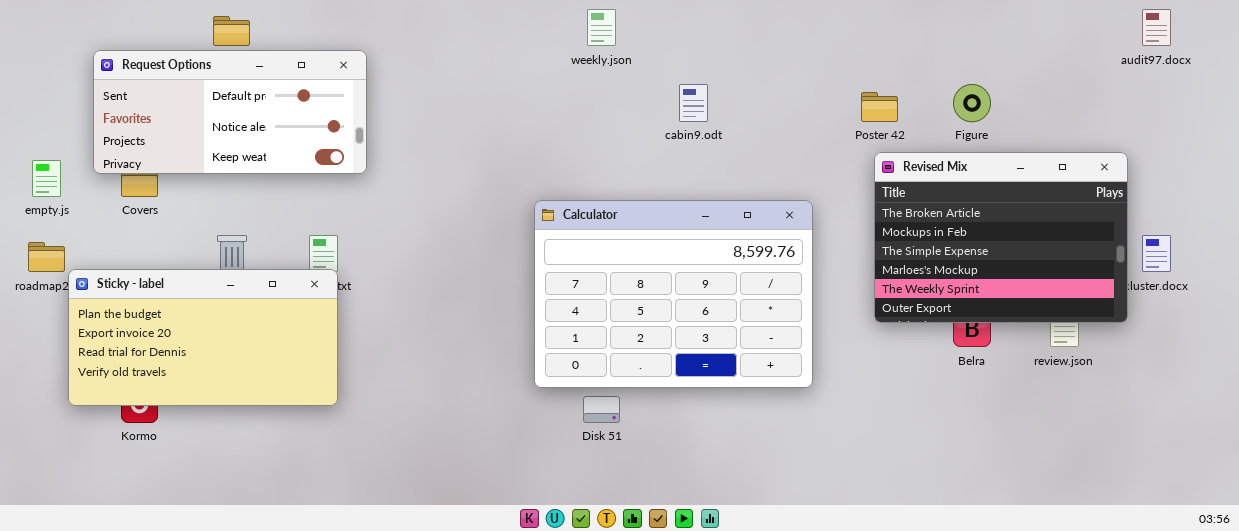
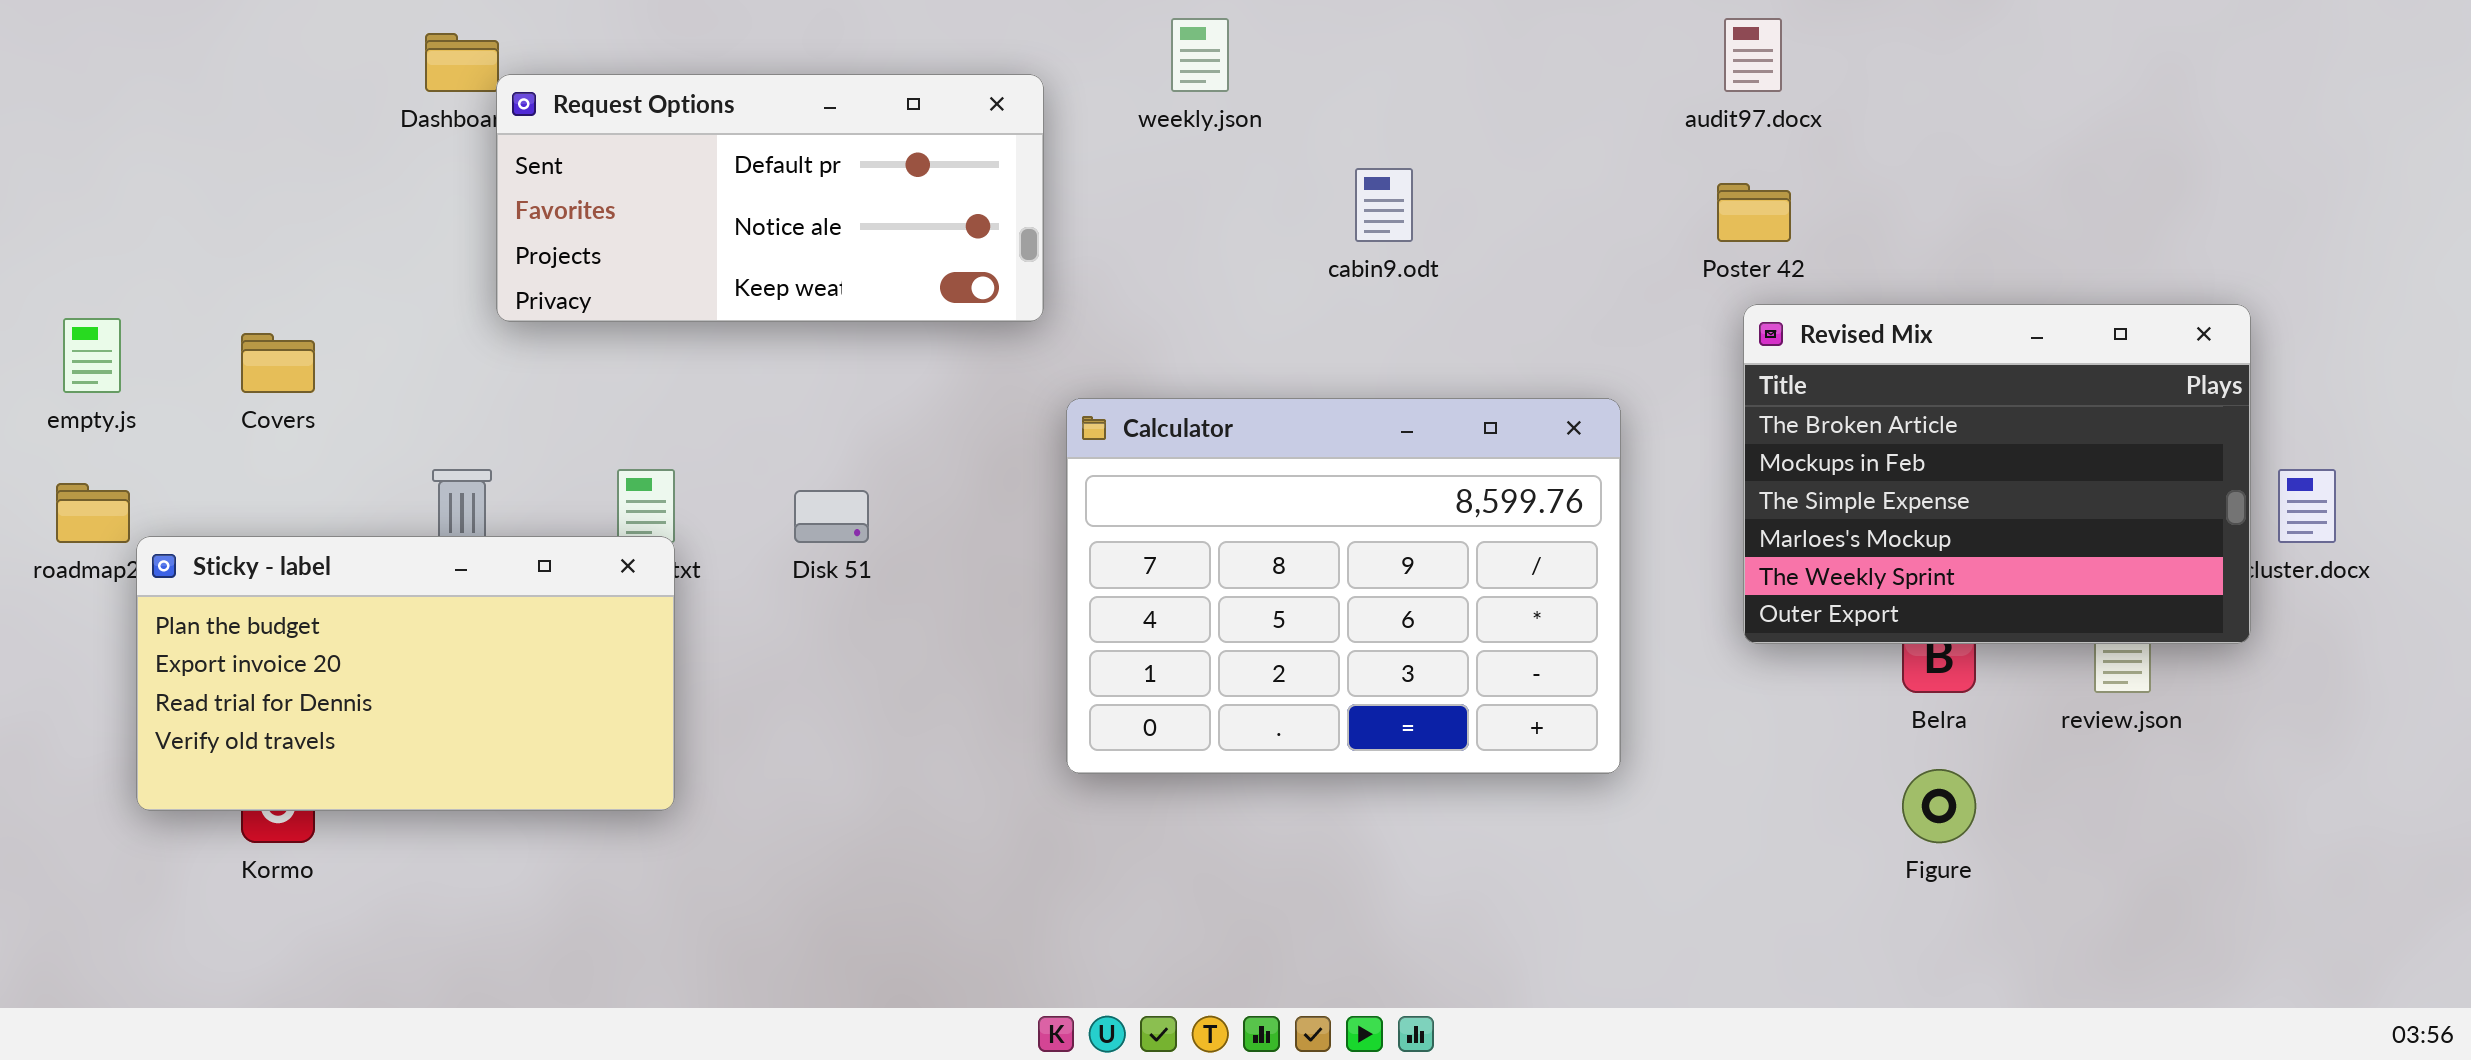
audit97.docx: [1142,9,1171,46] -> [1724,18,1782,92], moved
Request Options: [93,50,367,174] -> [496,74,1044,322], moved
Figure: [953,84,991,122] -> [1902,769,1976,843], moved
Disk 51: [583,396,620,423] -> [794,490,869,543], moved

